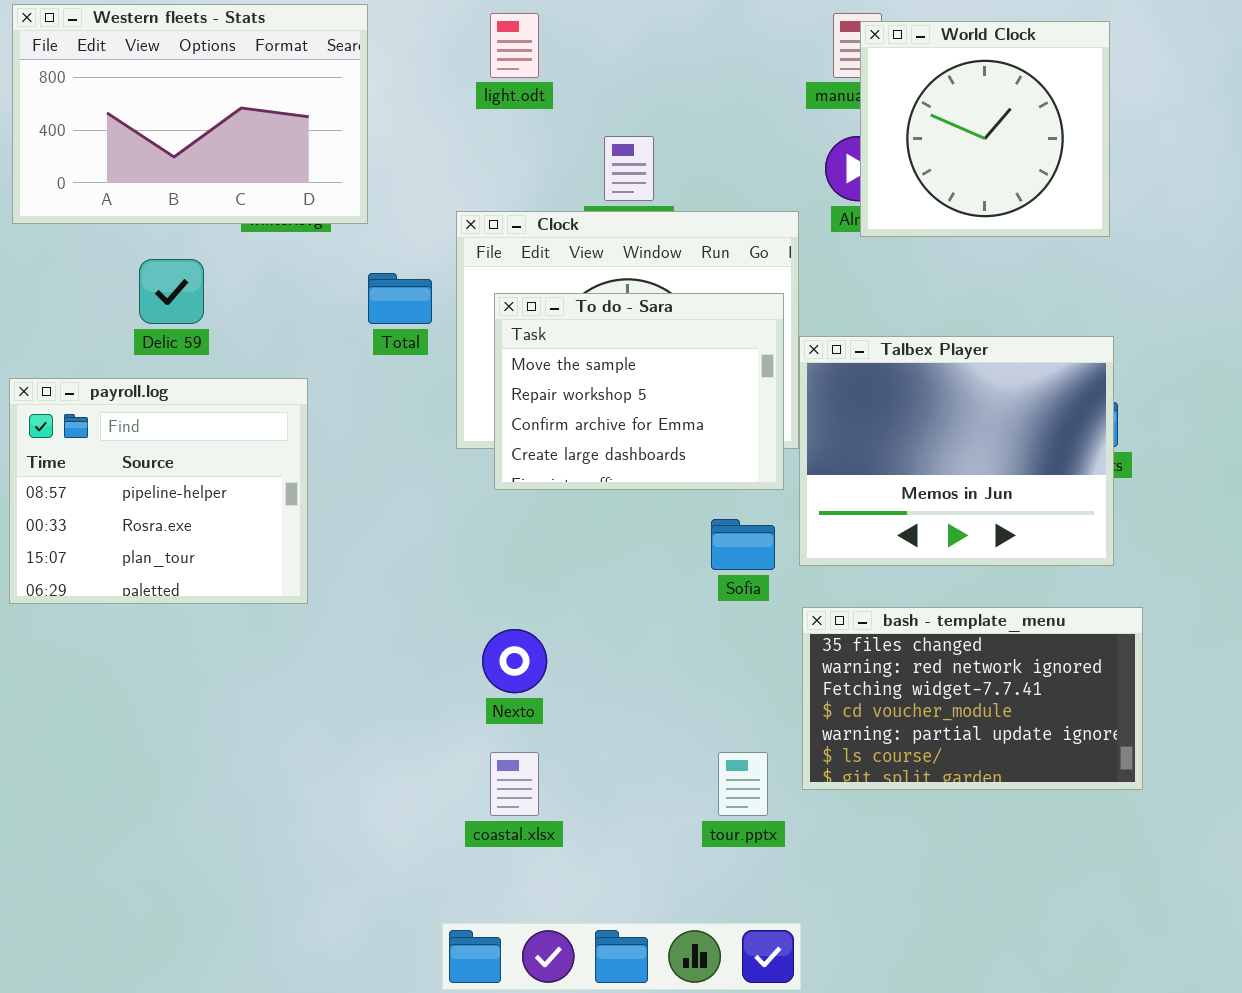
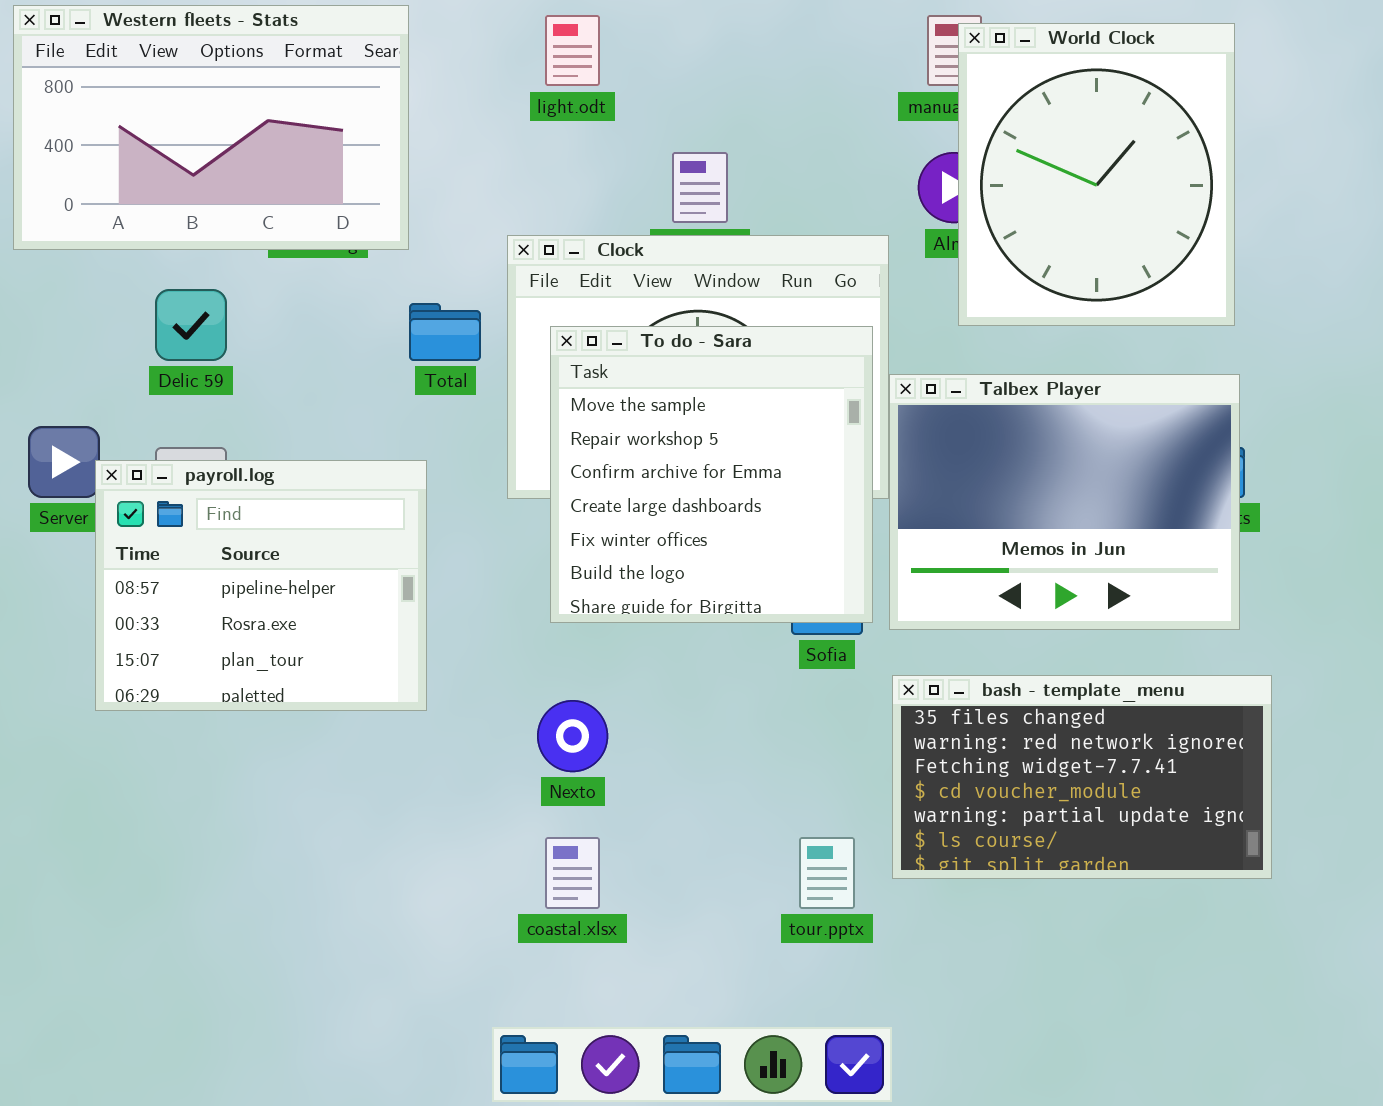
World Clock: [860,21,1110,237] -> [958,23,1235,326], resized
To do - Sara: [494,293,784,490] -> [550,326,873,623], resized
payroll.log: [9,378,308,604] -> [95,460,427,711], moved

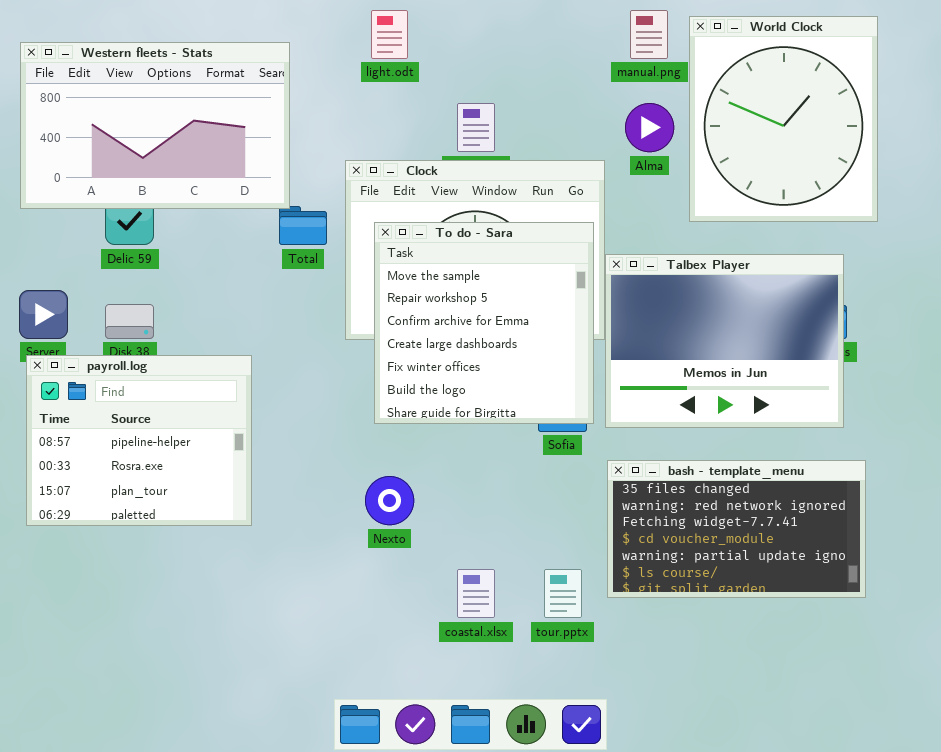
Western fleets - Stats: [13,5,409,250] -> [20,42,290,209], moved
World Clock: [958,23,1235,326] -> [689,16,878,222], moved
payroll.log: [95,460,427,711] -> [26,355,252,526], moved
coastal.xlsx: [545,837,600,909] -> [457,569,495,618], moved

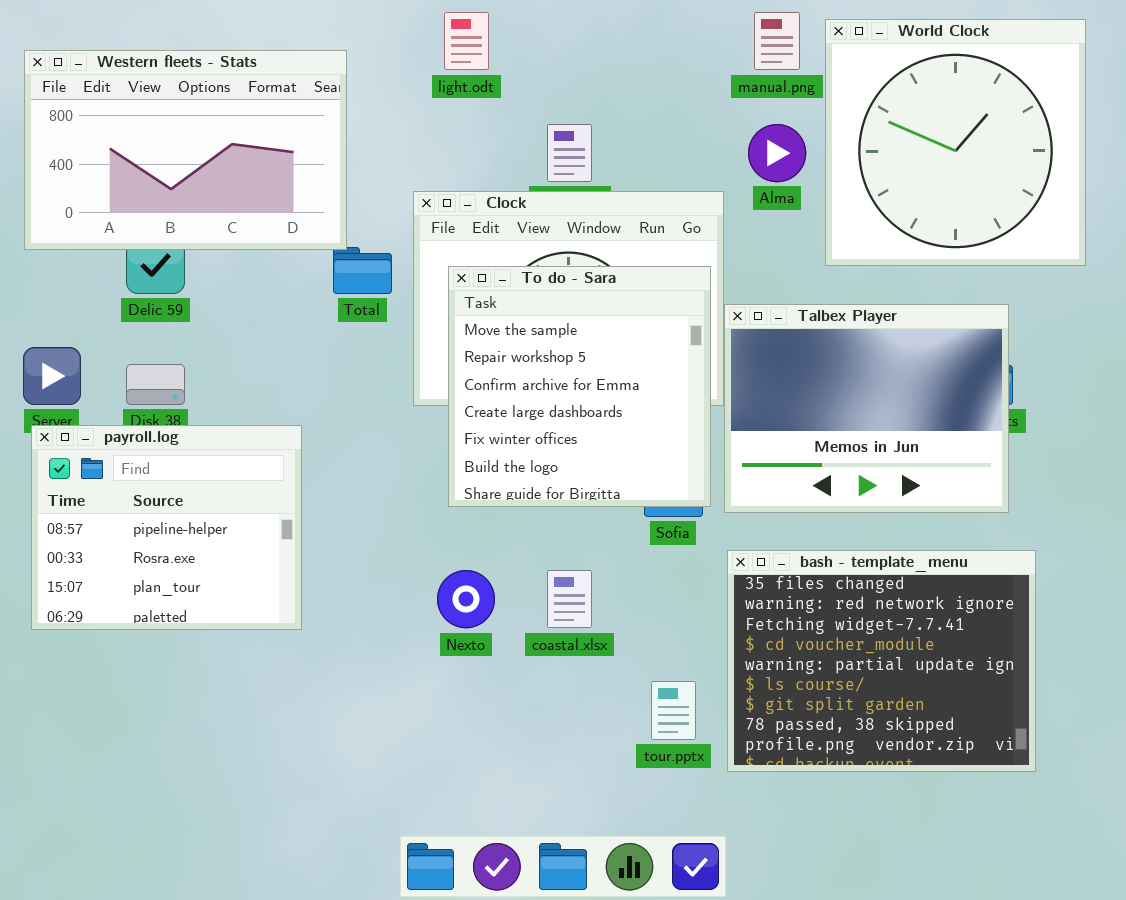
World Clock: [689,16,878,222] -> [825,19,1086,266], resized
bash - template_menu: [607,460,866,598] -> [727,550,1036,772], resized
coastal.xlsx: [457,569,495,618] -> [547,570,592,628], moved

